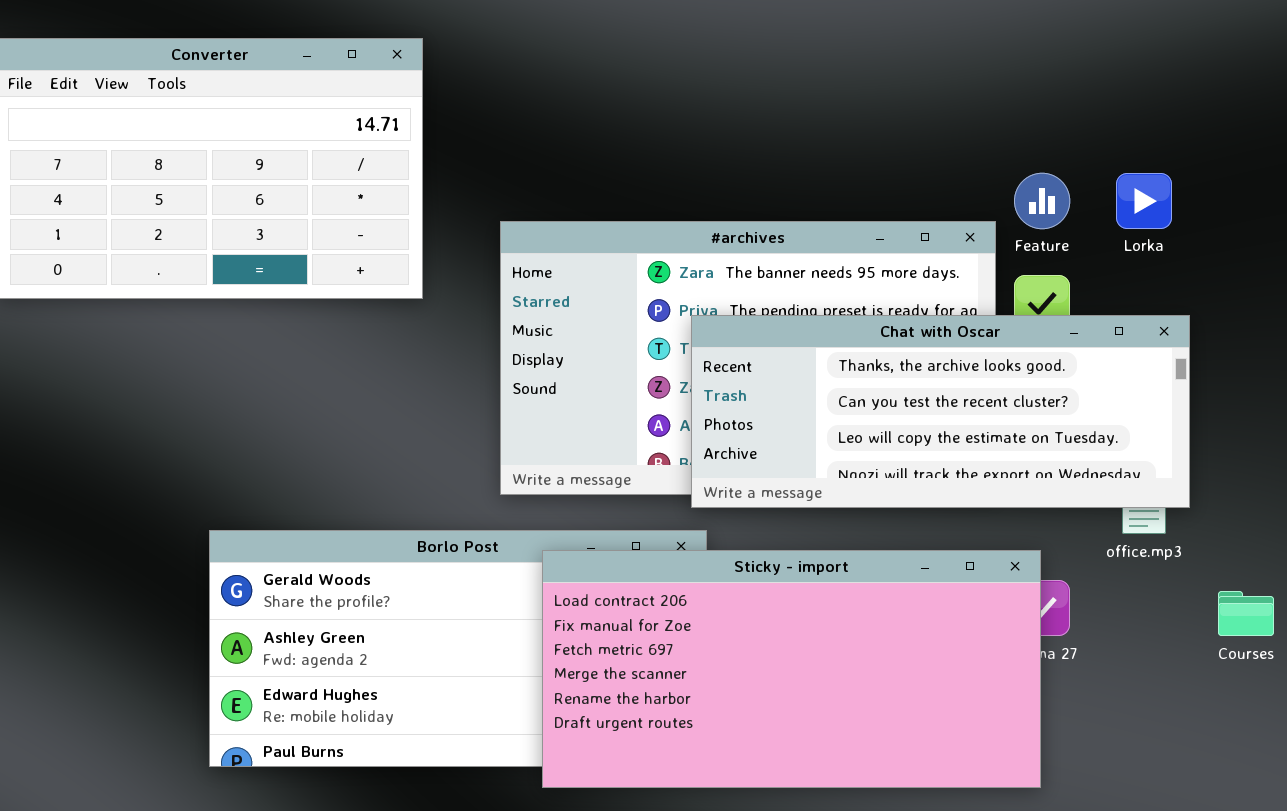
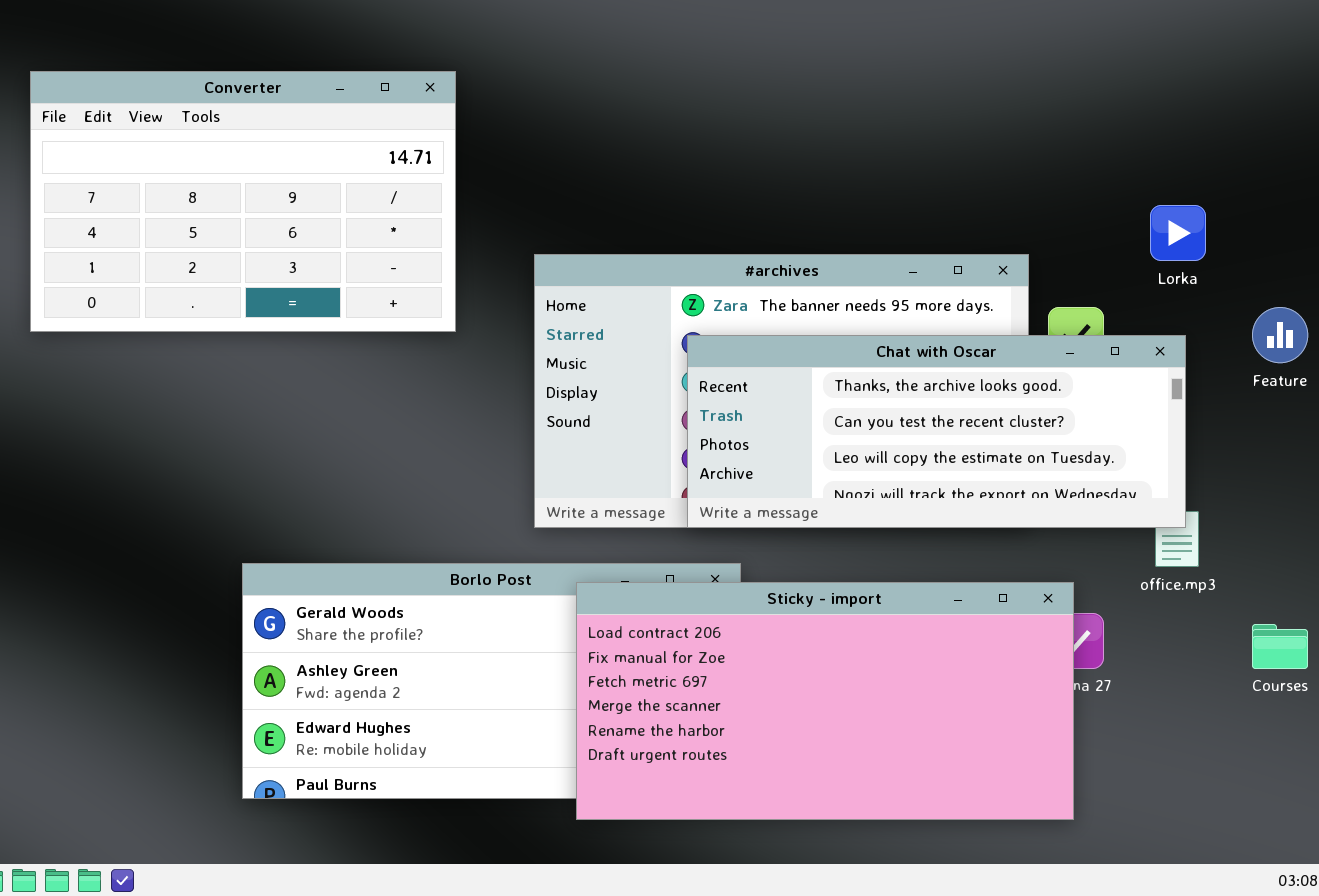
Feature: [1014,173,1070,229] -> [1252,307,1308,363], moved
Chat with Oscar: [691,315,1190,508] -> [687,335,1186,528], moved

